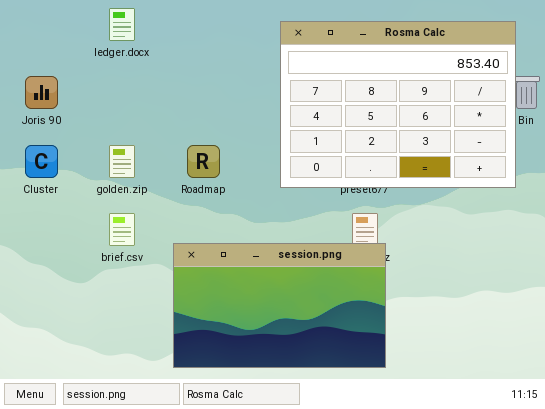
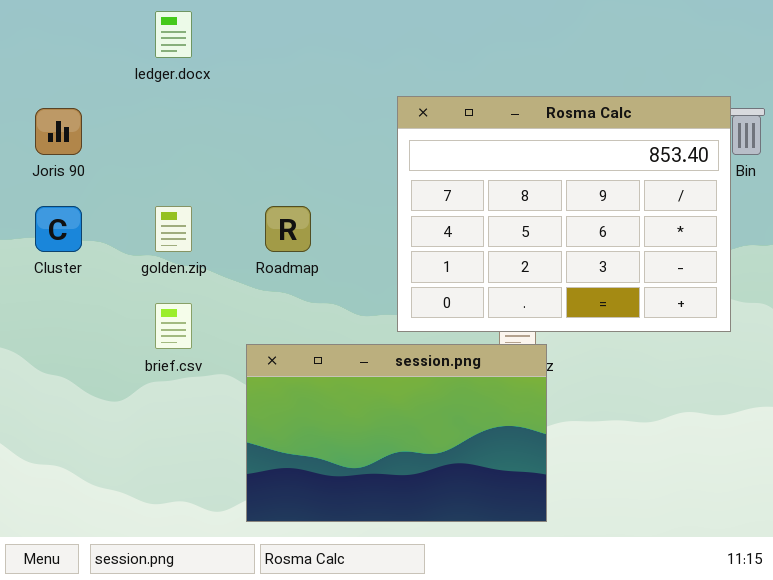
Rosma Calc: [280,21,516,188] -> [397,96,731,332], moved

